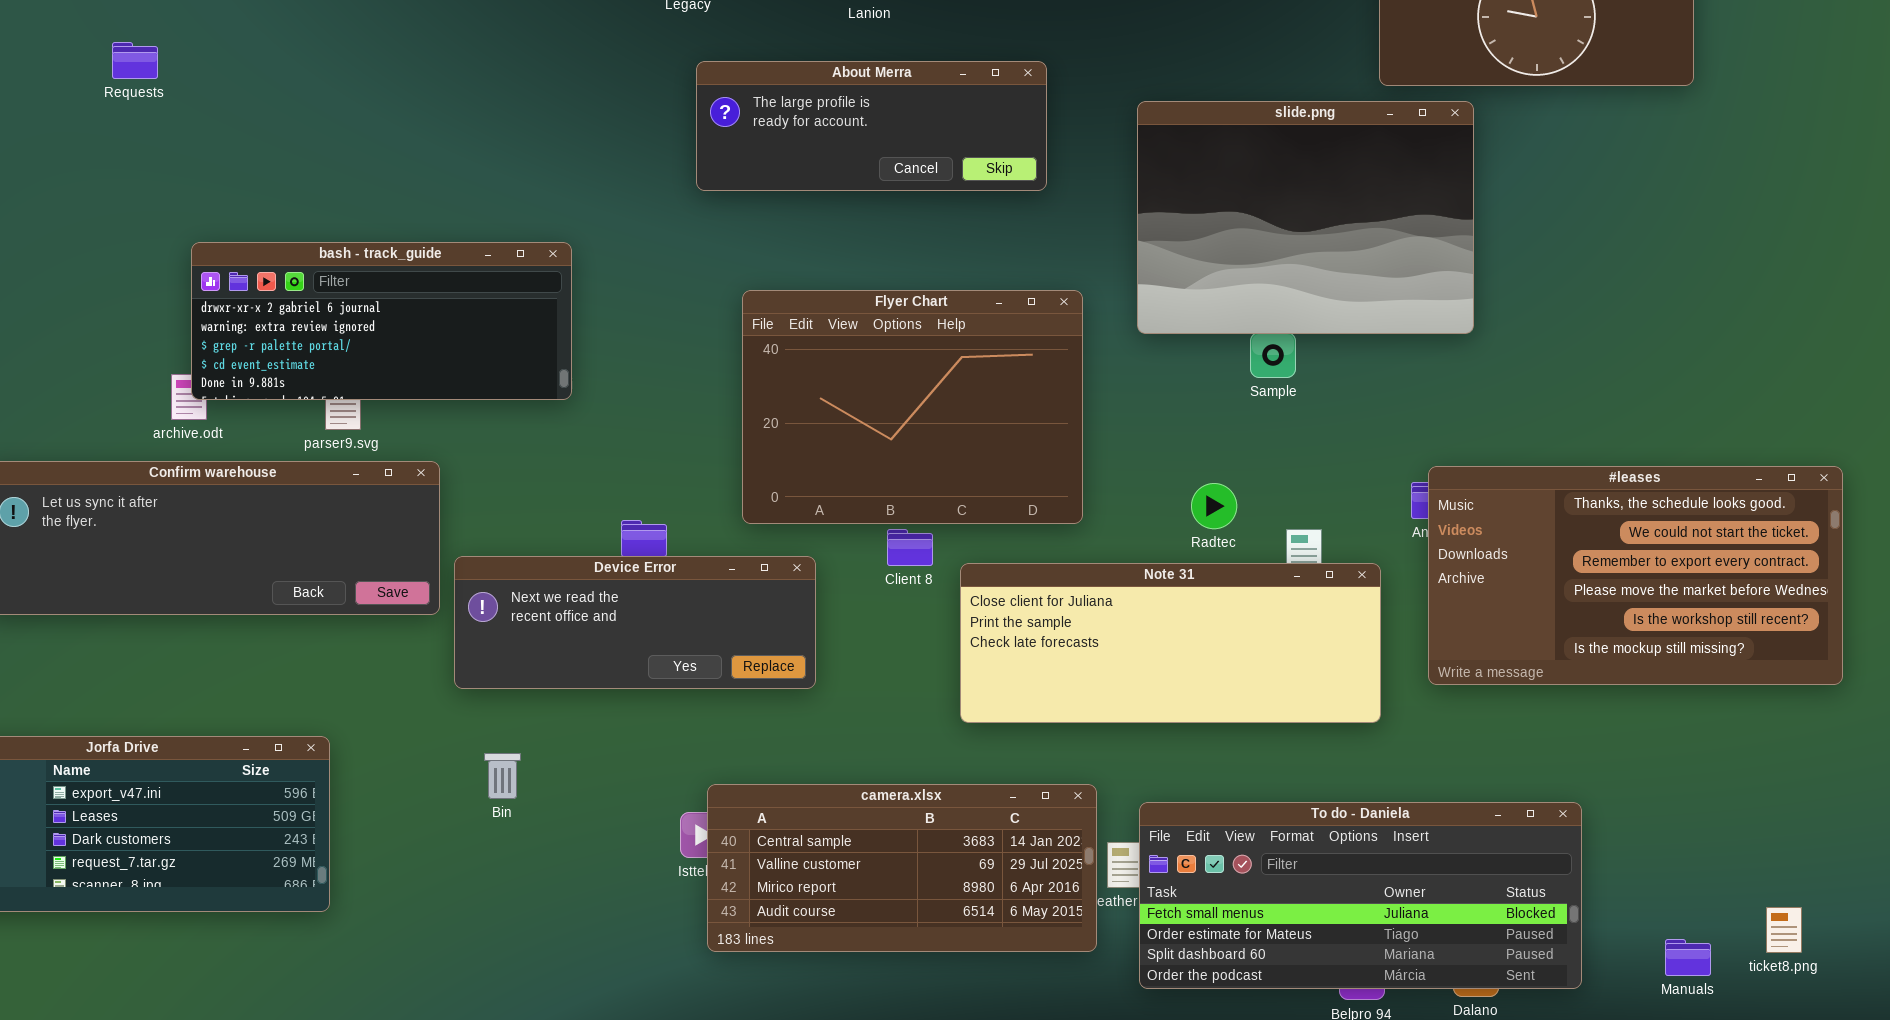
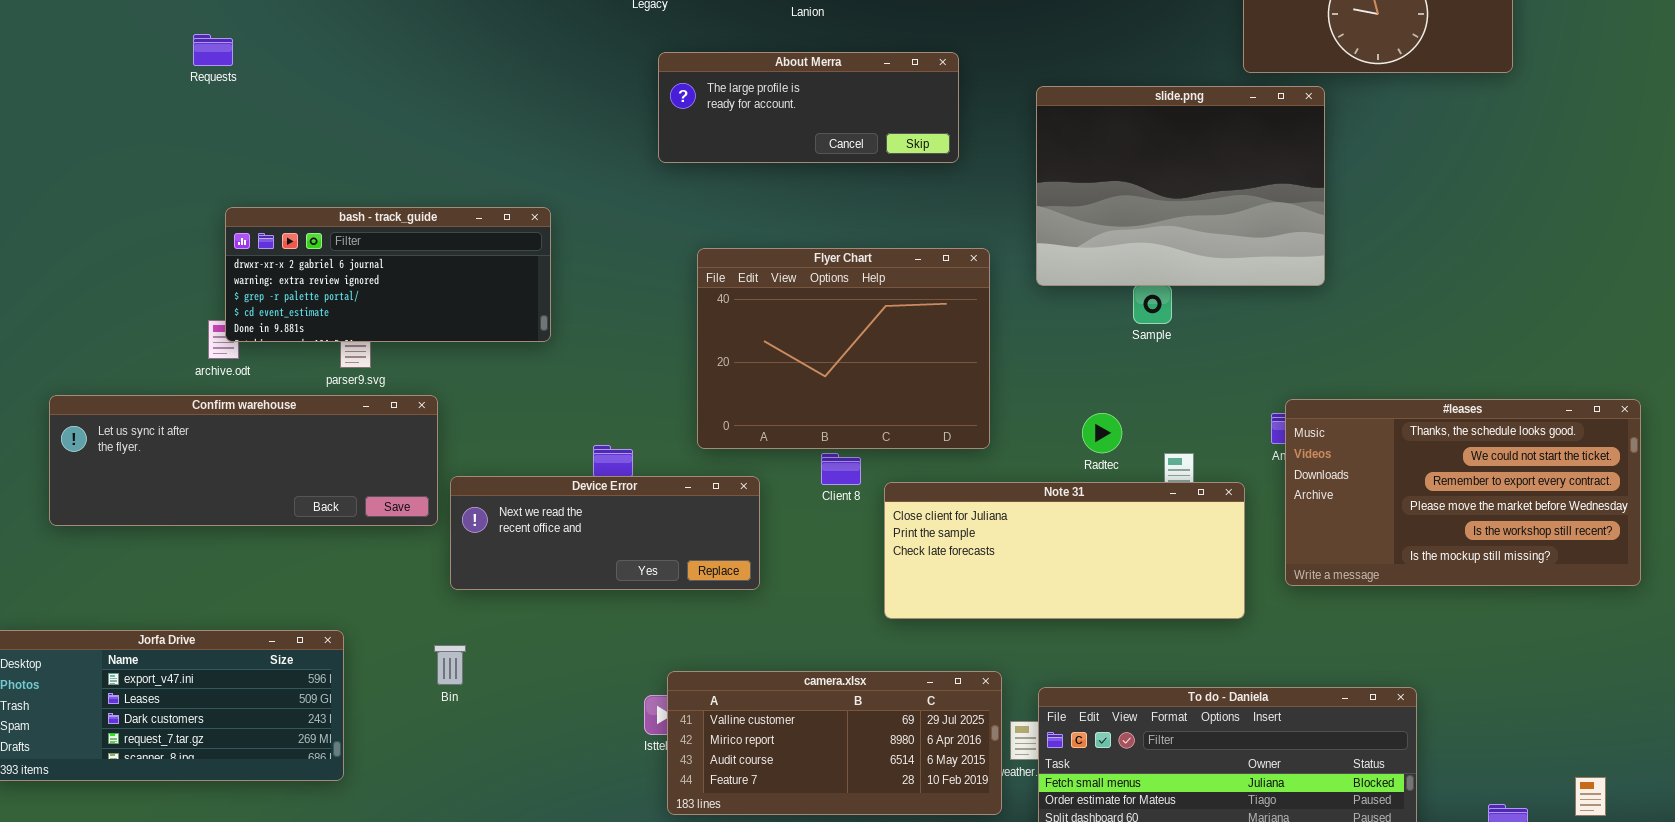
Requests: [112,42,158,79] -> [193,34,233,66], moved
Bin: [484,753,521,799] -> [434,645,466,685], moved
camera.xlsx: [707,784,1097,952] -> [667,671,1002,815], scrolled down 1 row

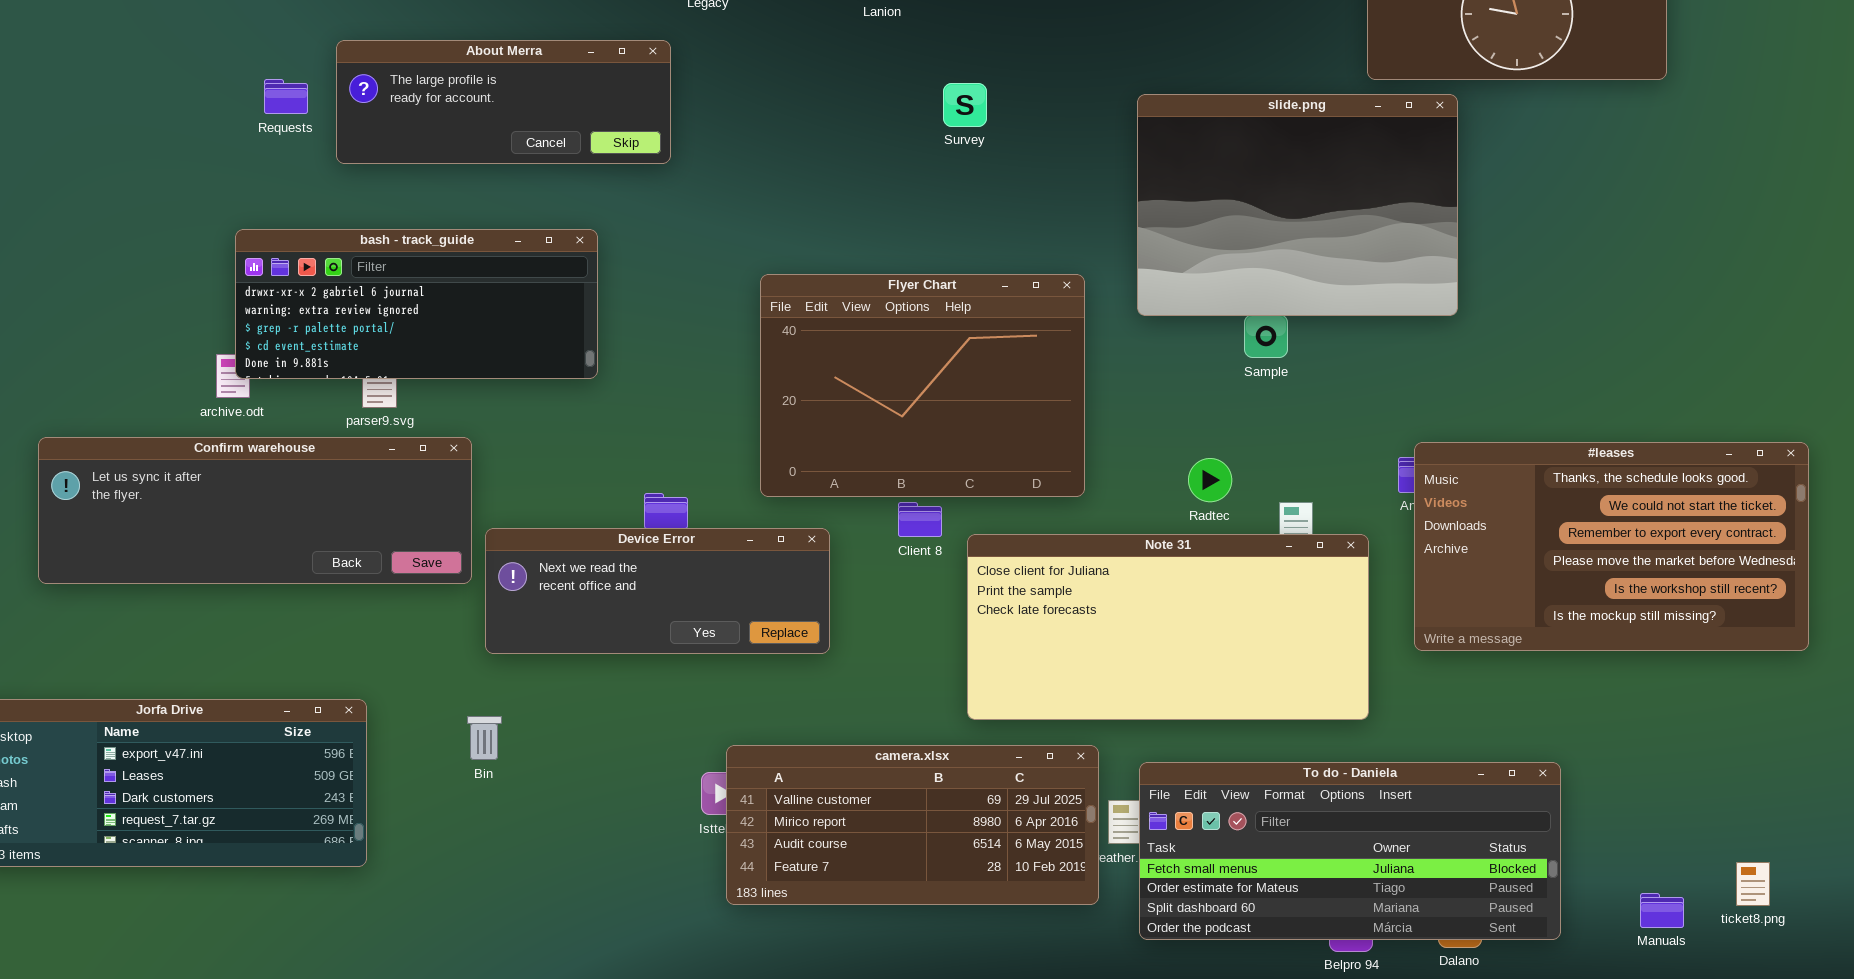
Requests: [193,34,233,66] -> [264,79,308,114], moved
About Merra: [658,52,959,163] -> [336,40,671,164], moved
Note 31: [884,482,1245,619] -> [967,534,1369,720], resized

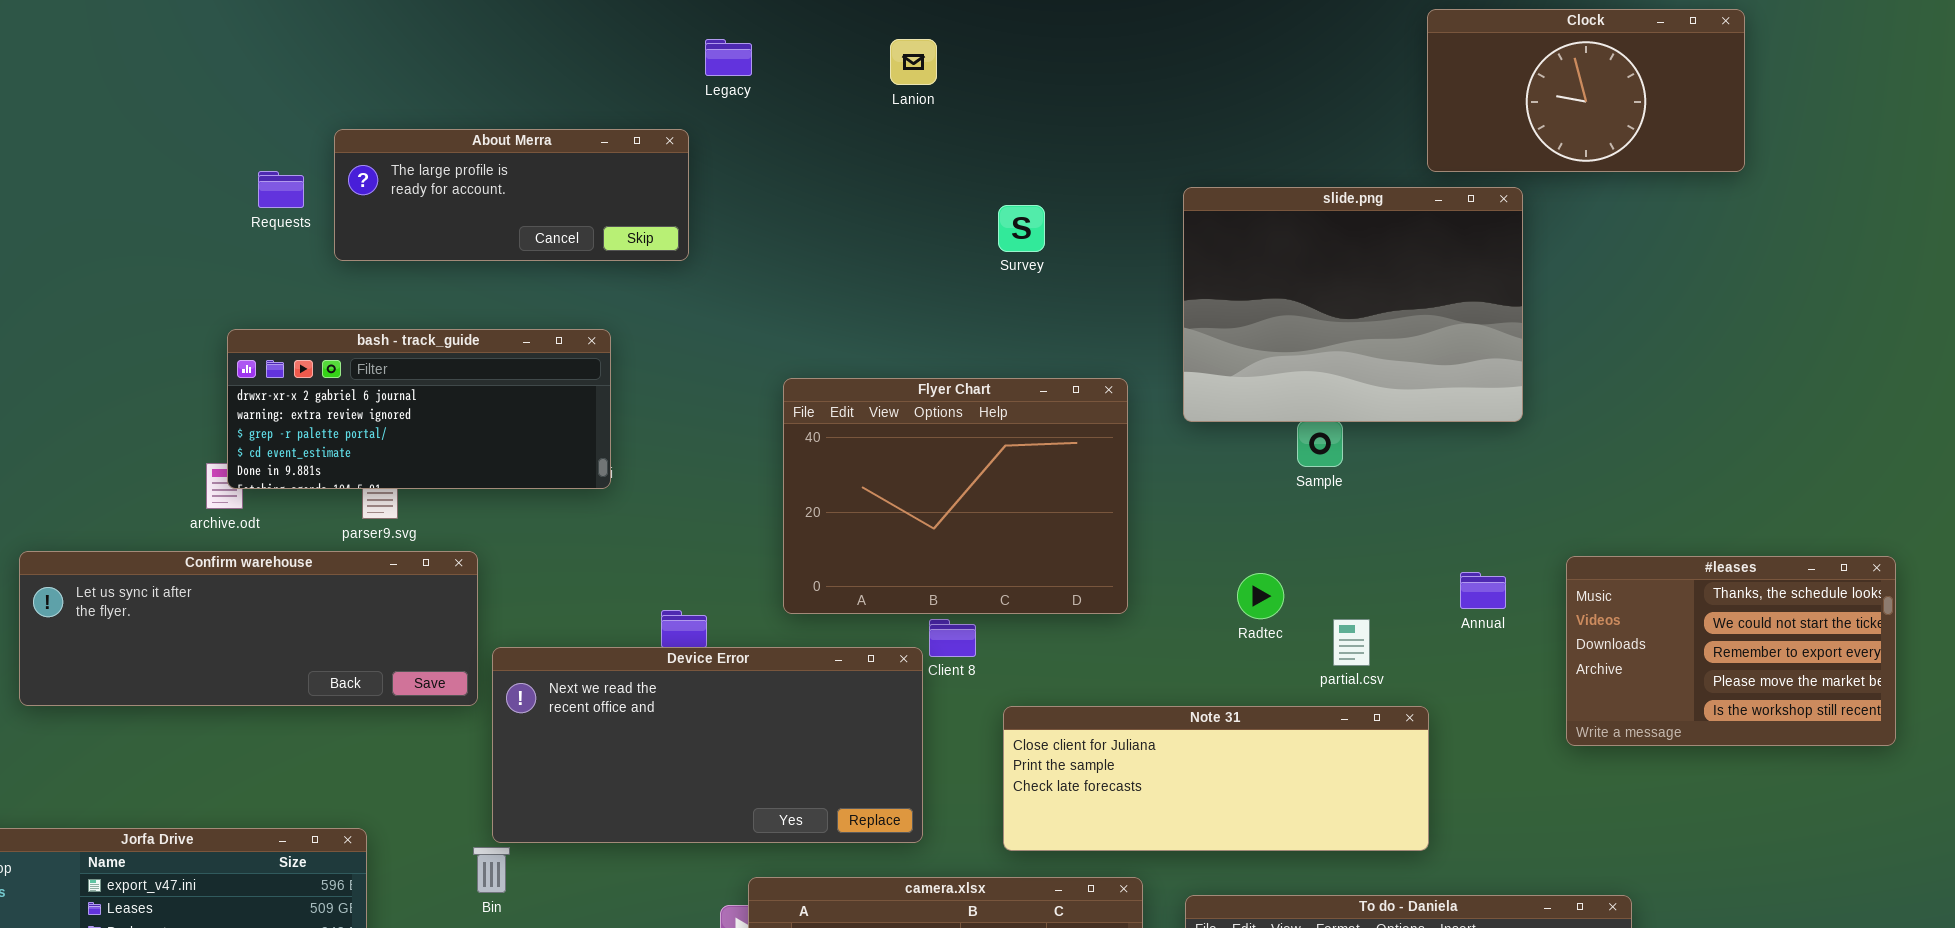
Survey: [943,83,987,127] -> [998,205,1045,252], moved
#leases: [1414,442,1809,651] -> [1566,556,1896,746], resized
Device Error: [485,528,830,654] -> [492,647,923,843], resized
Note 31: [967,534,1369,720] -> [1003,706,1429,851], resized

